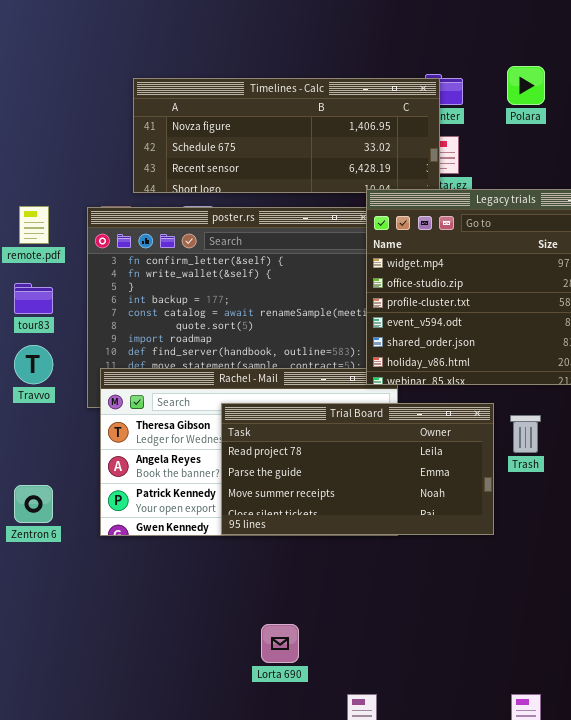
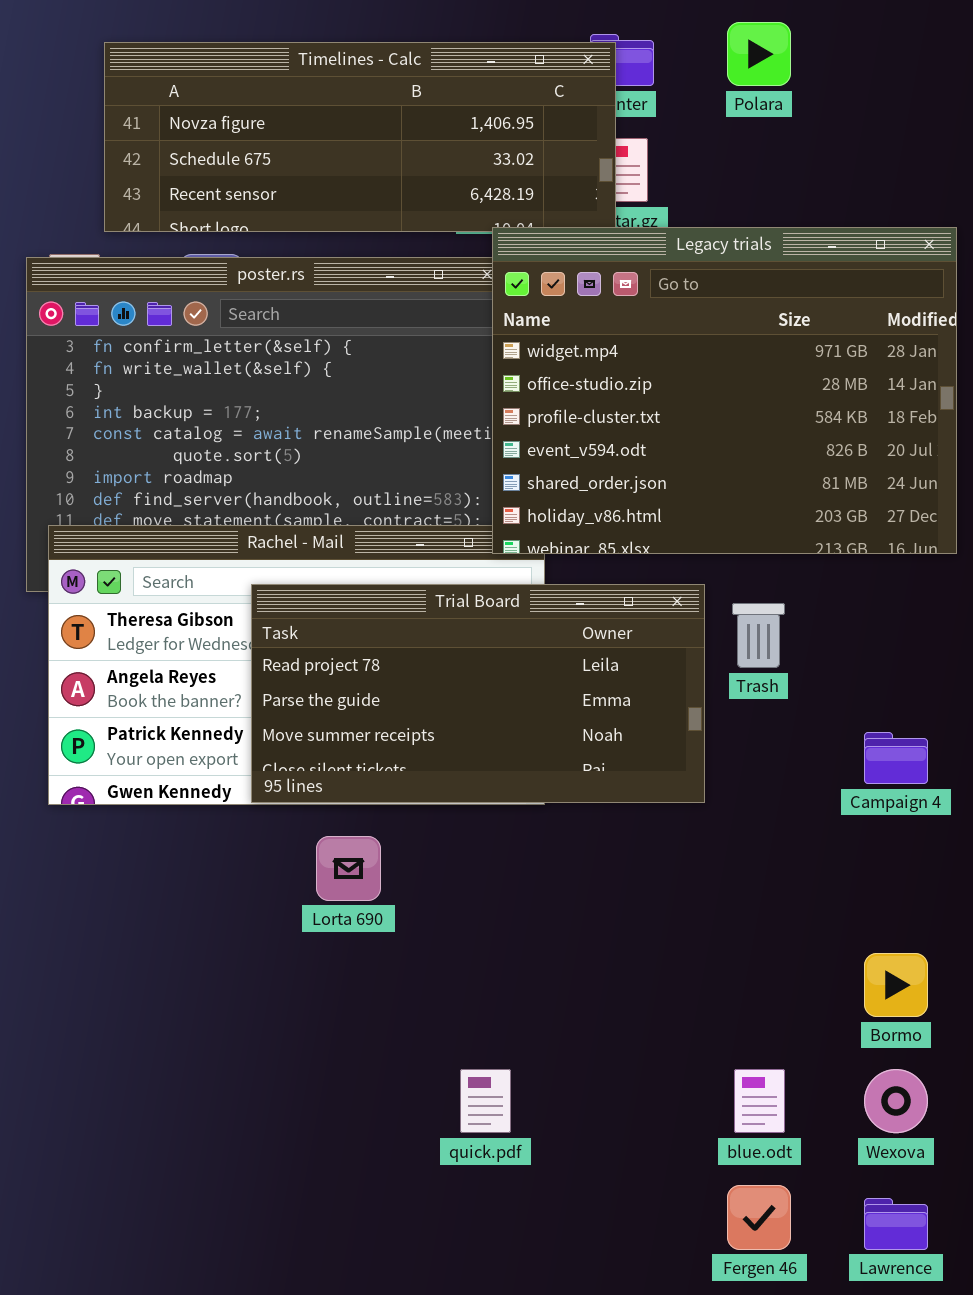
Lorta 690: [261,624,299,663] -> [316,836,381,901], moved

